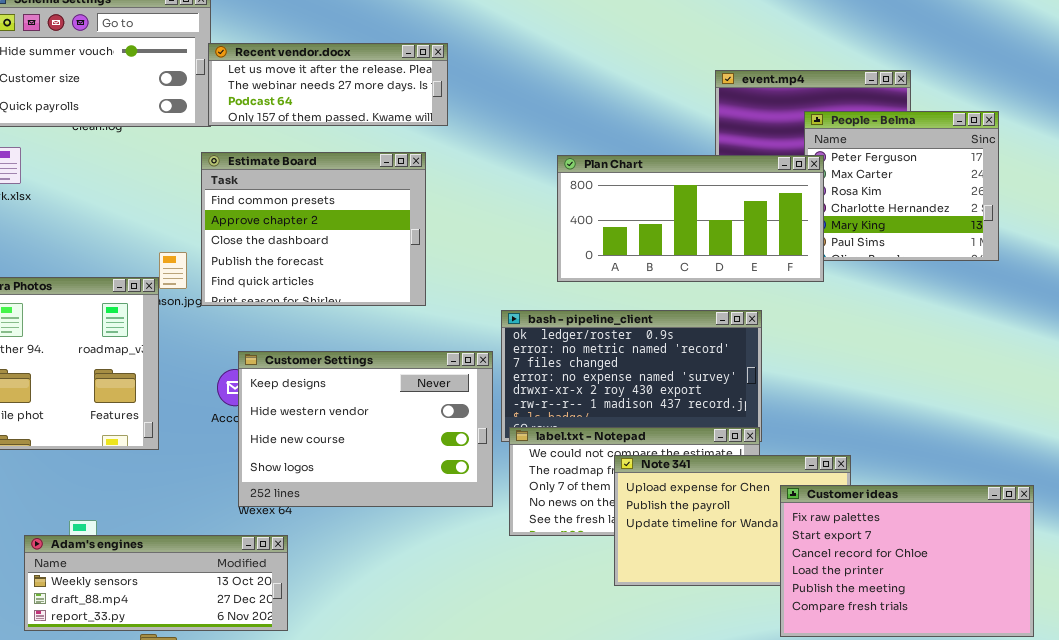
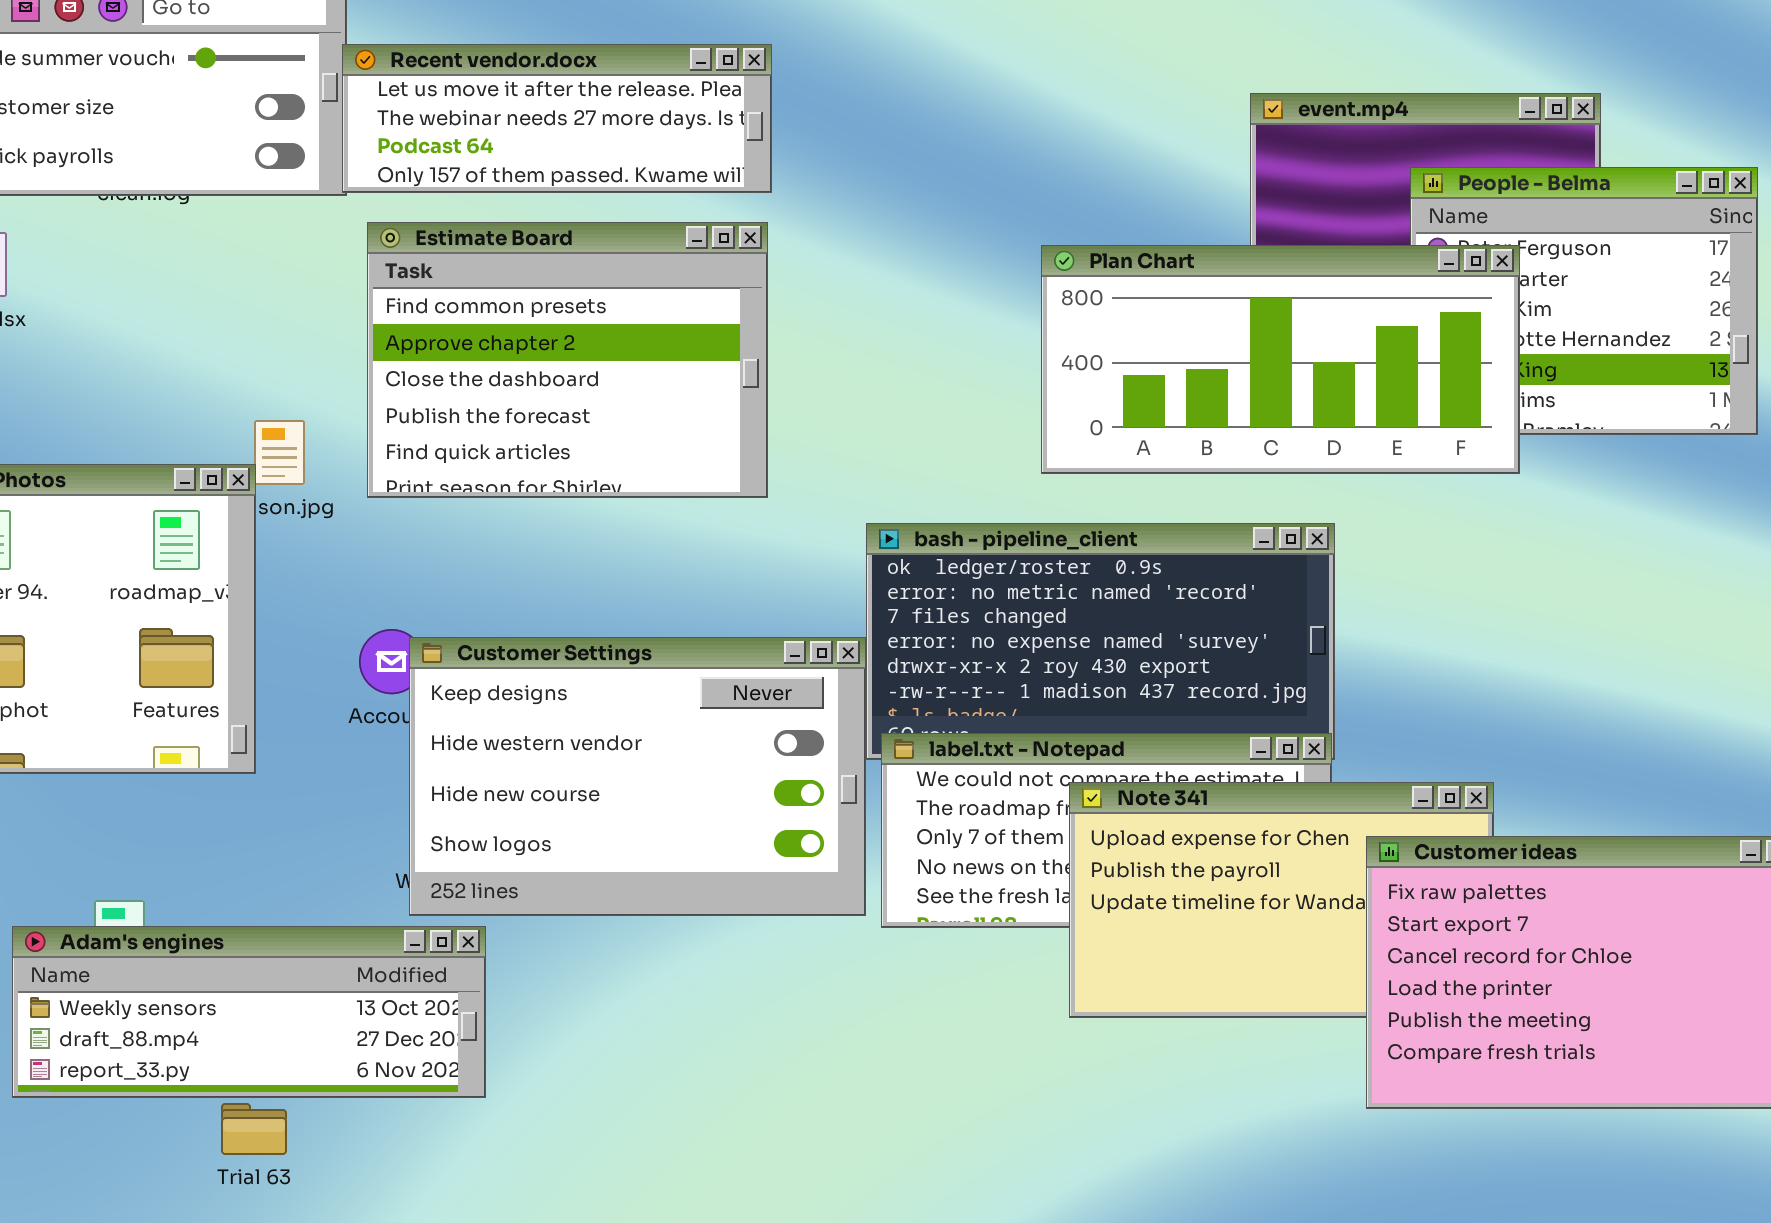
Estimate Board: [201,152,426,306] -> [367,222,768,498], moved
Plan Chart: [557,155,824,282] -> [1041,245,1520,474], moved
Customer Settings: [238,351,493,507] -> [409,637,866,916], moved

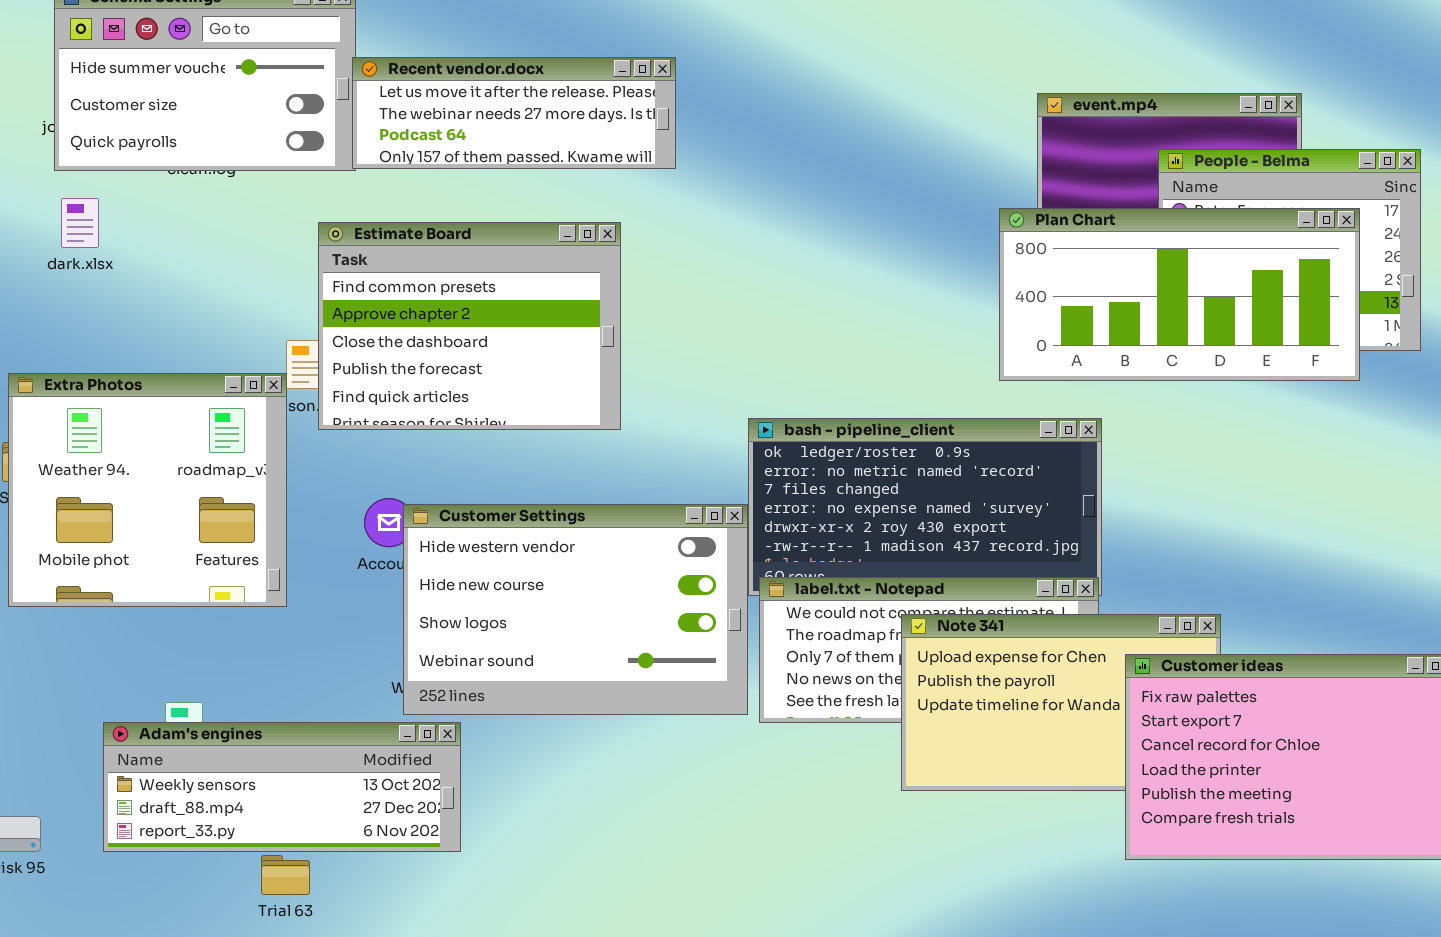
Estimate Board: [367,222,768,498] -> [318,222,621,430], moved
Plan Chart: [1041,245,1520,474] -> [999,208,1360,381], moved
Customer Settings: [409,637,866,916] -> [403,504,748,715], scrolled down 1 row

